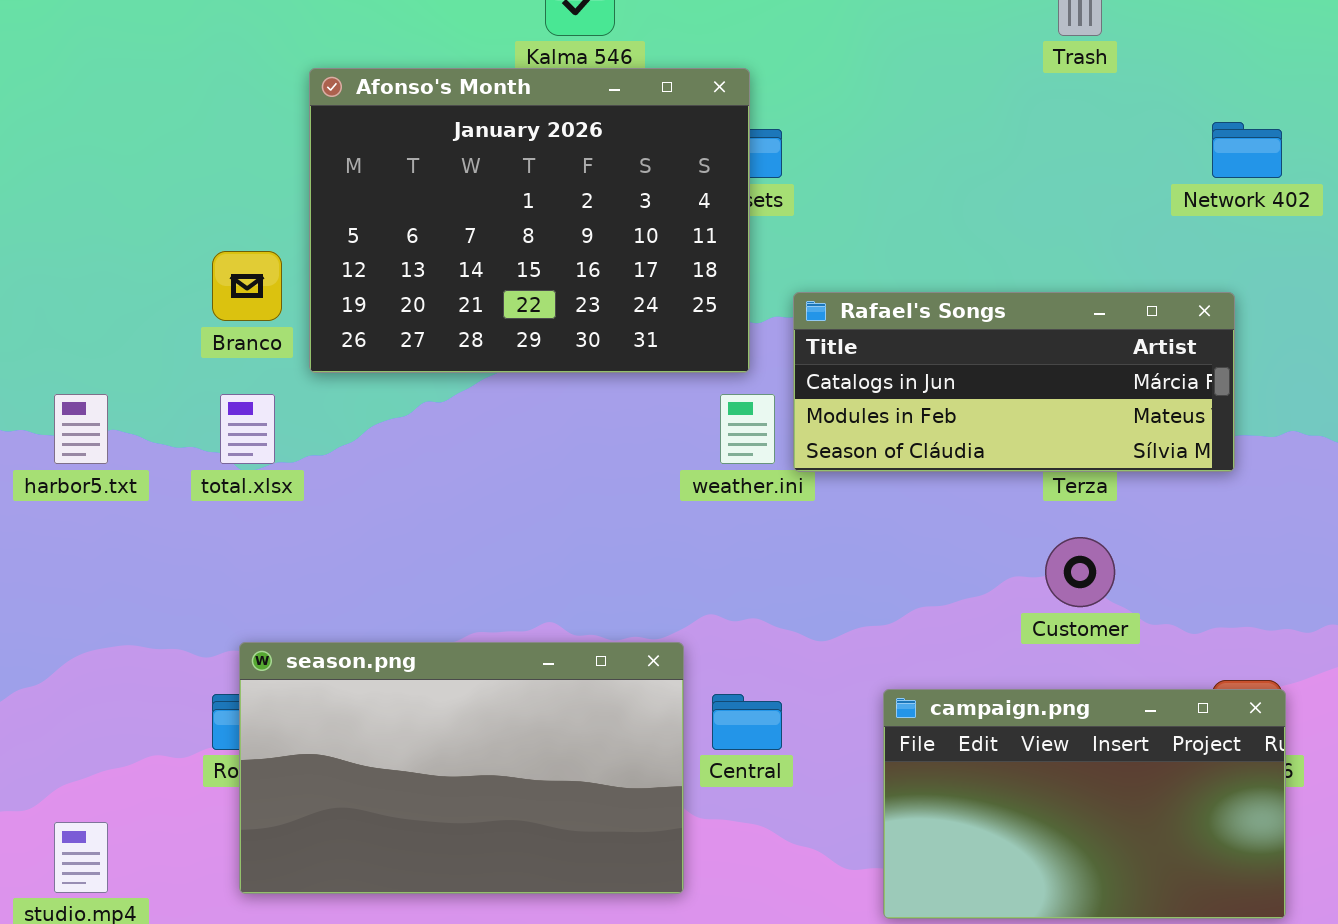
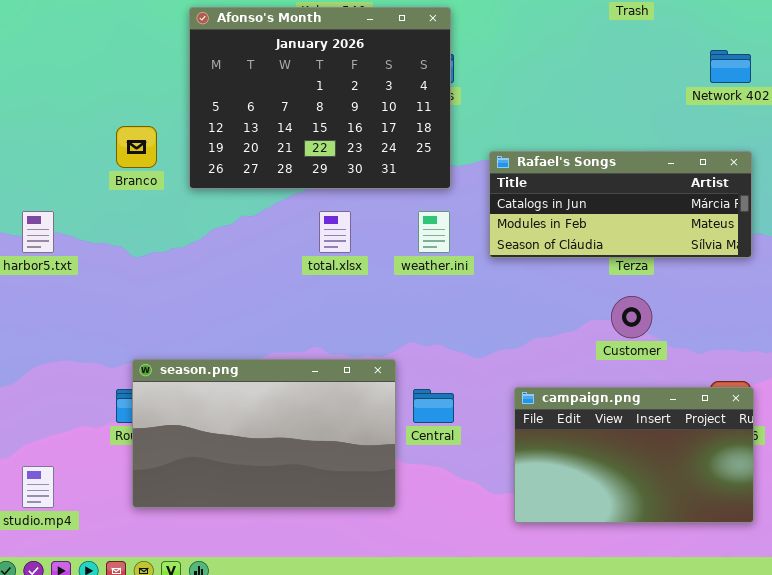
Afonso's Month: [309,68,750,373] -> [189,7,451,189], moved
Rafael's Songs: [793,292,1235,472] -> [489,151,752,258], moved
total.xlsx: [220,394,275,464] -> [319,211,351,253], moved

